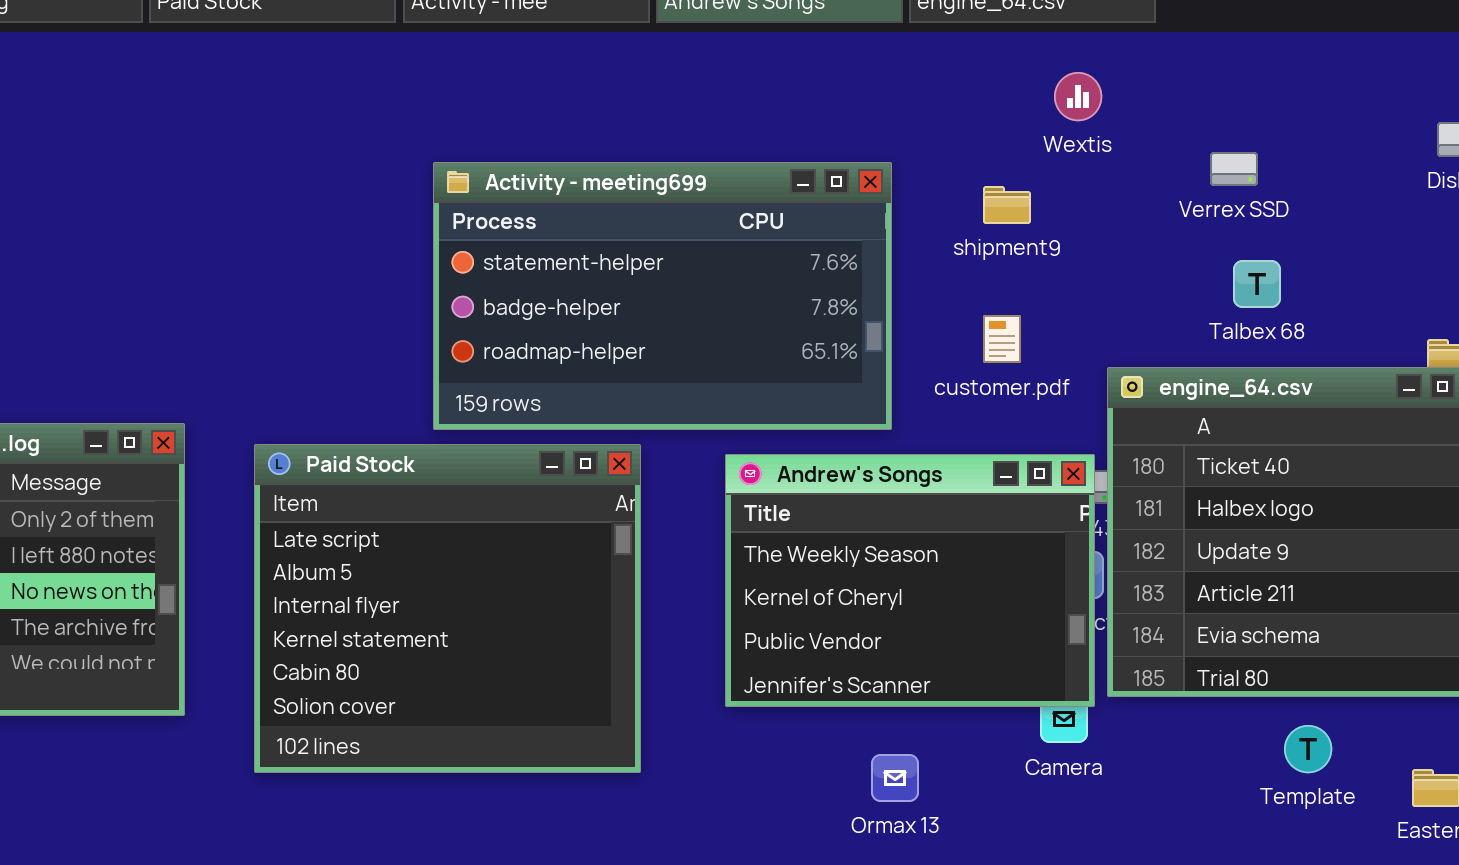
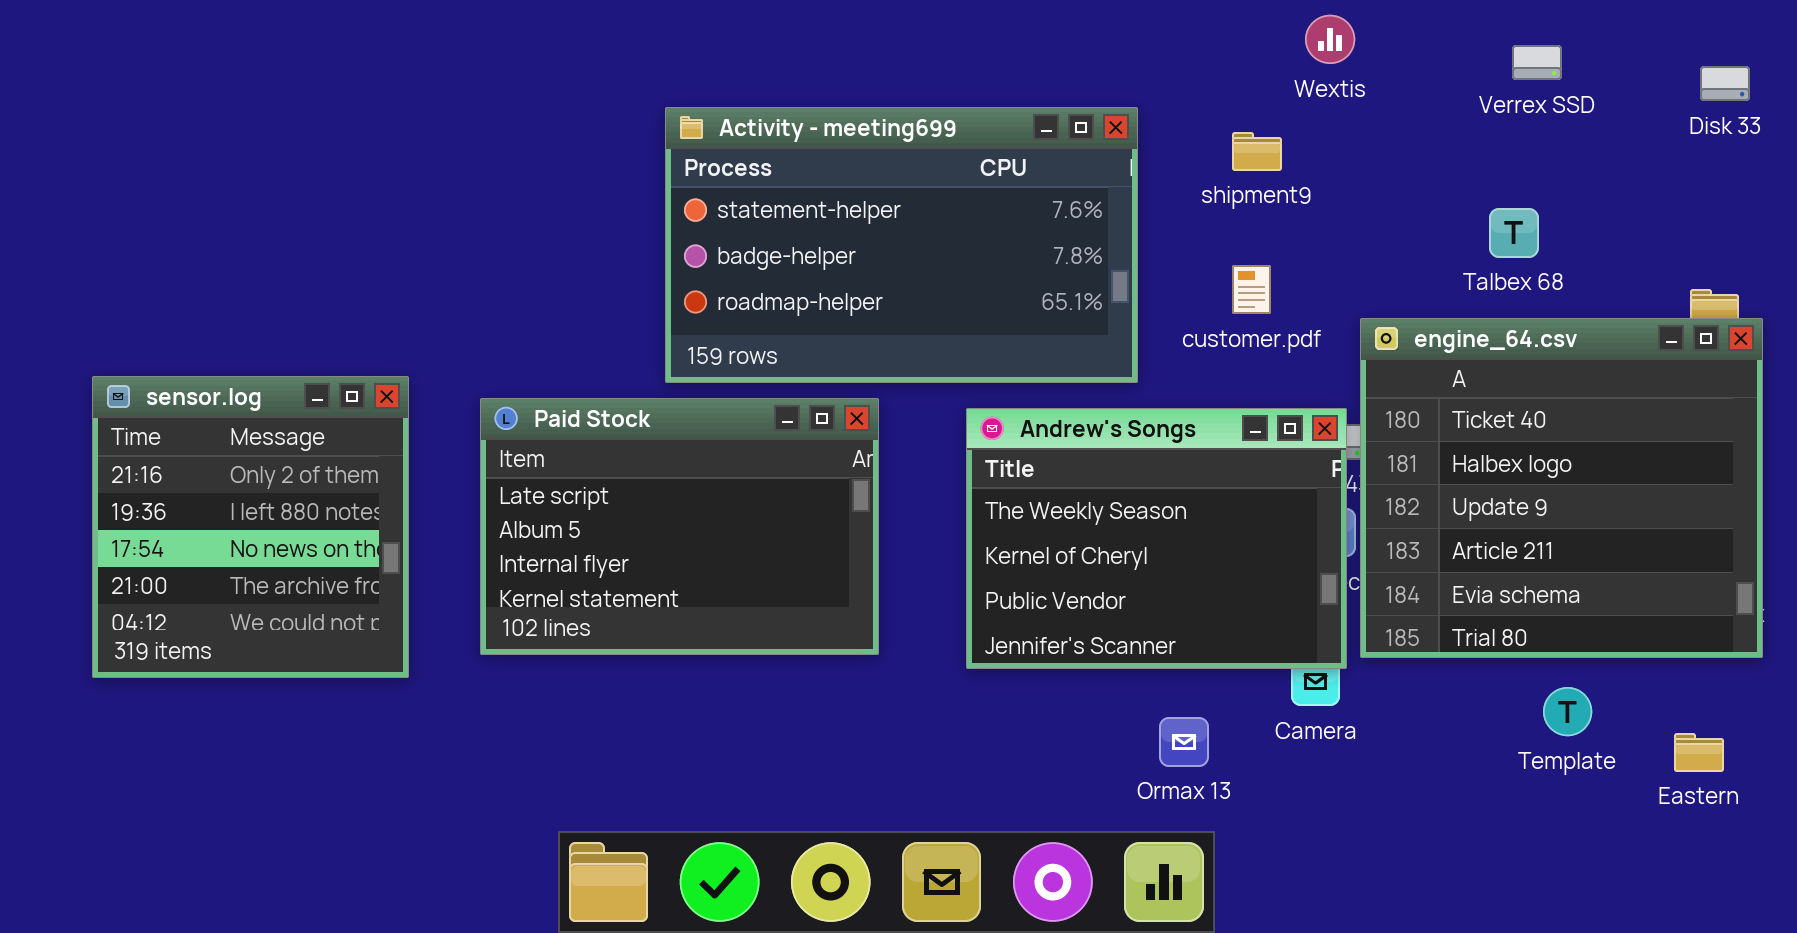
Verrex SSD: [1210,152,1258,186] -> [1512,45,1562,80], moved
Paid Stock: [254,444,641,773] -> [480,398,879,655], resized
Ormax 13: [871,754,919,802] -> [1159,717,1209,767], moved

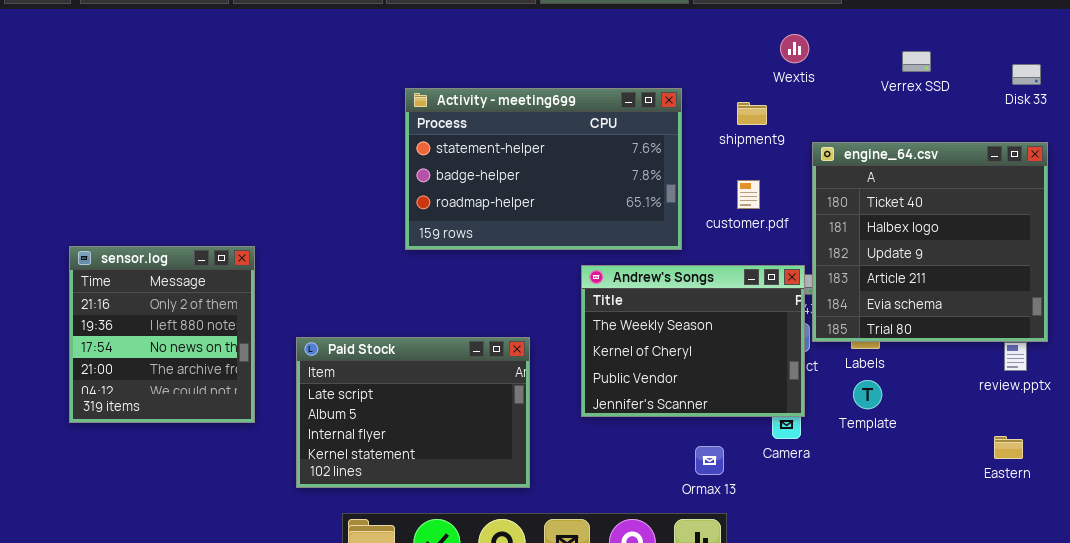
engine_64.csv: [1360,318,1763,658] -> [812,142,1048,342], moved
Paid Stock: [480,398,879,655] -> [296,337,530,488], moved
Template: [1543,687,1592,736] -> [853,380,882,409], moved
Eastern: [1674,733,1724,772] -> [994,436,1023,459], moved

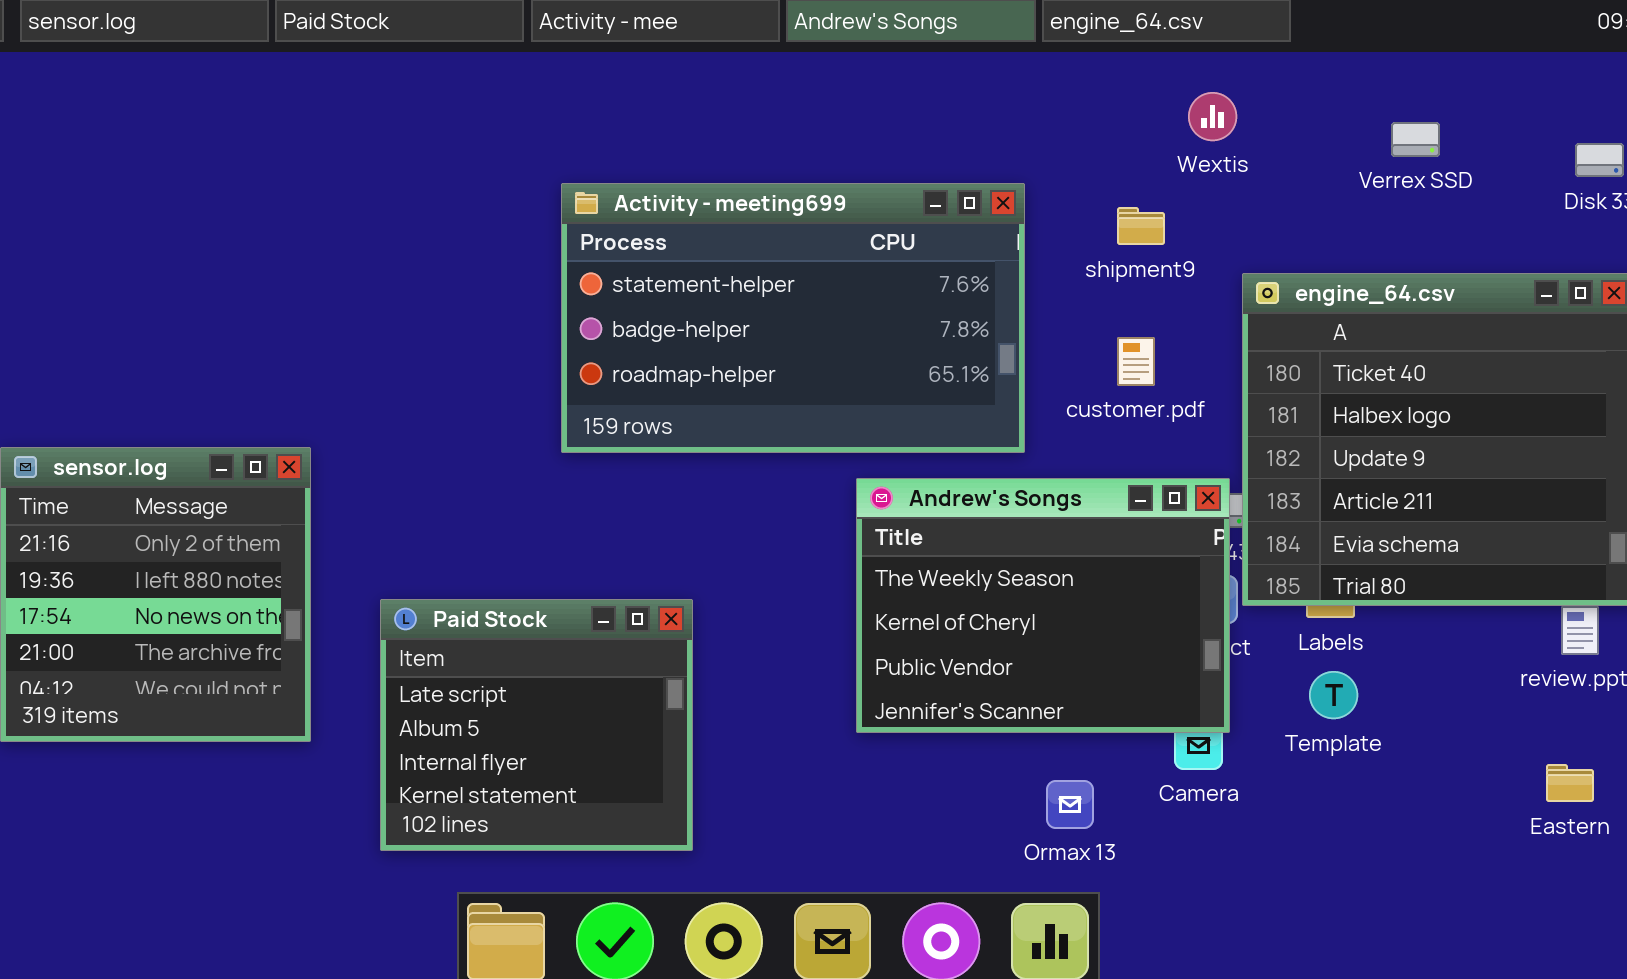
Paid Stock: [296,337,530,488] -> [380,599,693,851], resized

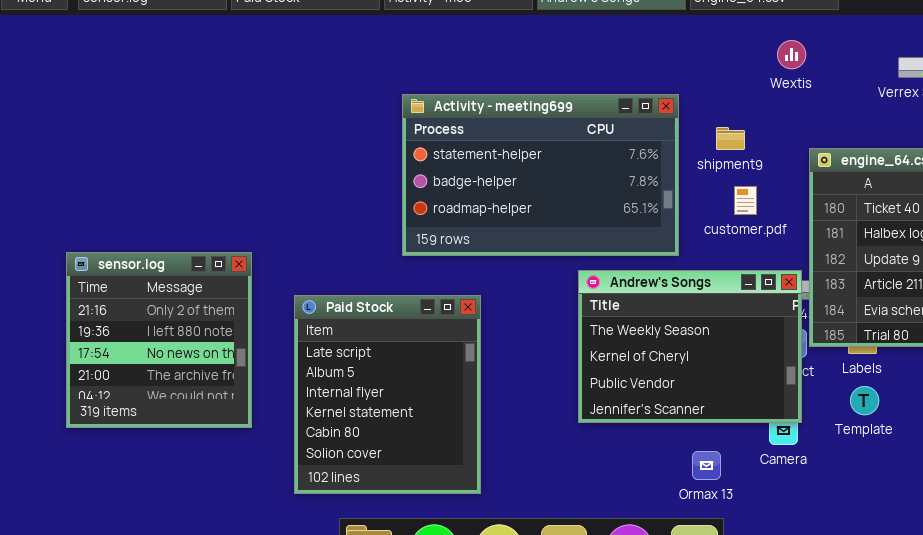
shipment9: [1117,207,1165,245] -> [716,127,745,150], moved
Paid Stock: [380,599,693,851] -> [294,295,481,494], resized

